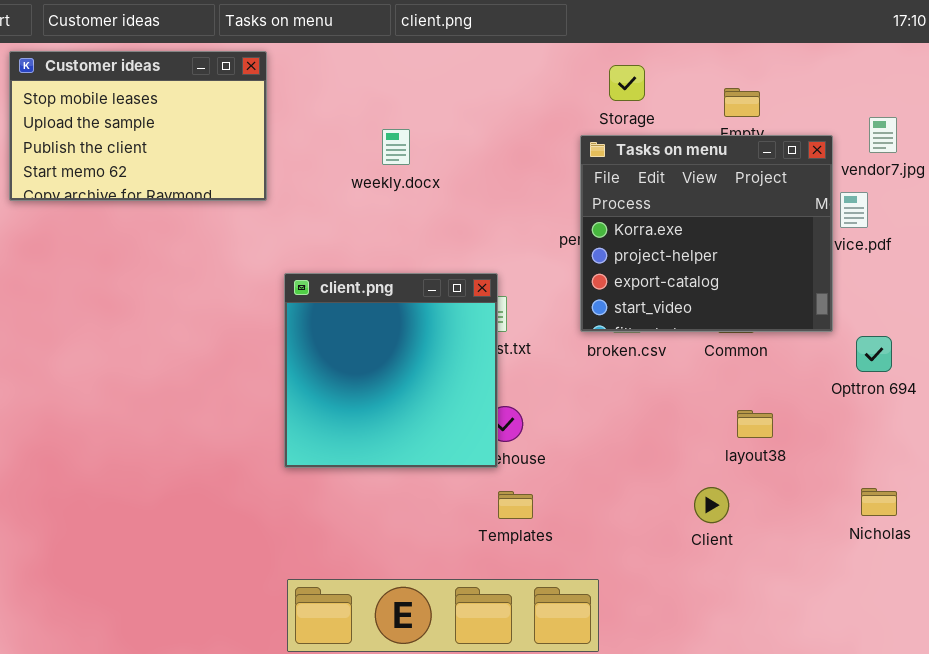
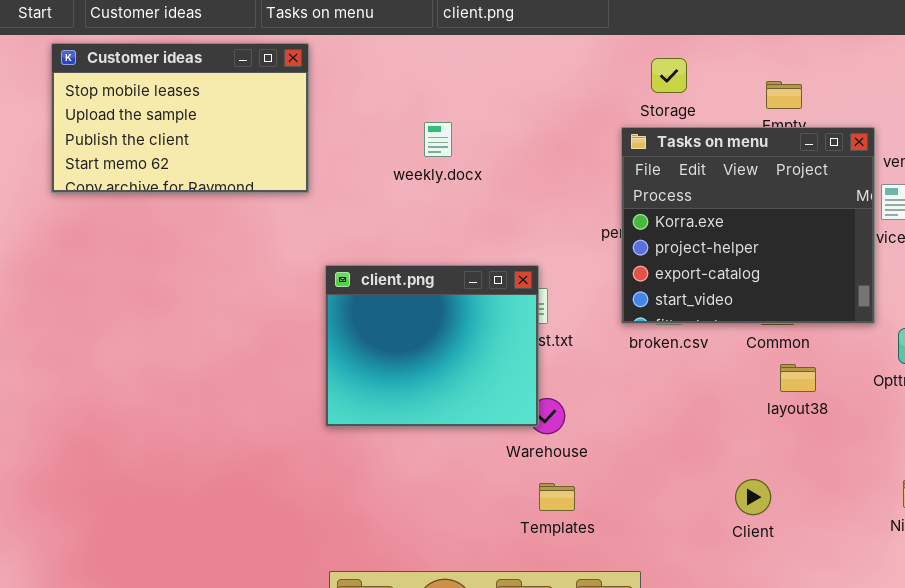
client.png: [284,273,498,468] -> [325,265,539,427], resized
layout38: [737,410,773,438] -> [780,364,816,392], moved

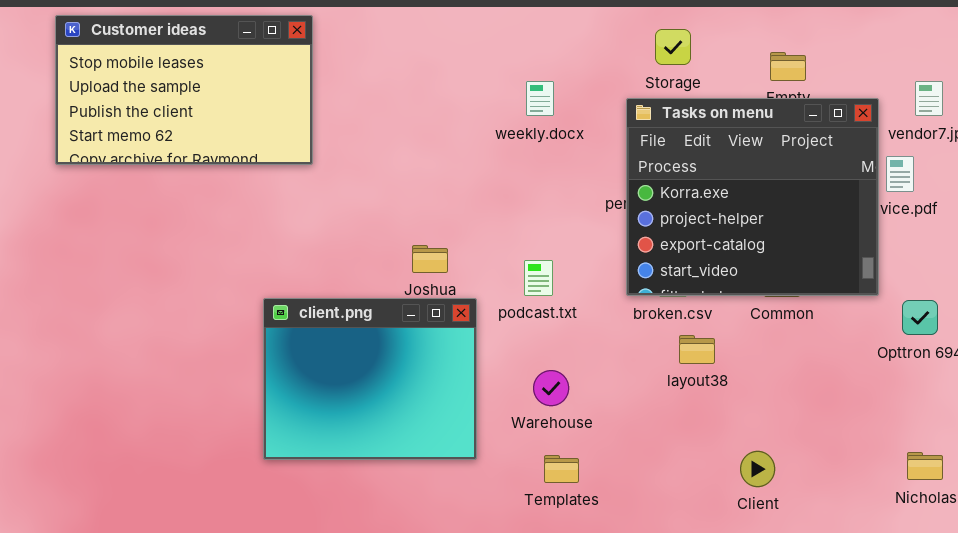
weekly.docx: [424,122,452,157] -> [526,81,554,116], moved
client.png: [325,265,539,427] -> [263,298,477,460], moved
layout38: [780,364,816,392] -> [679,335,715,364], moved

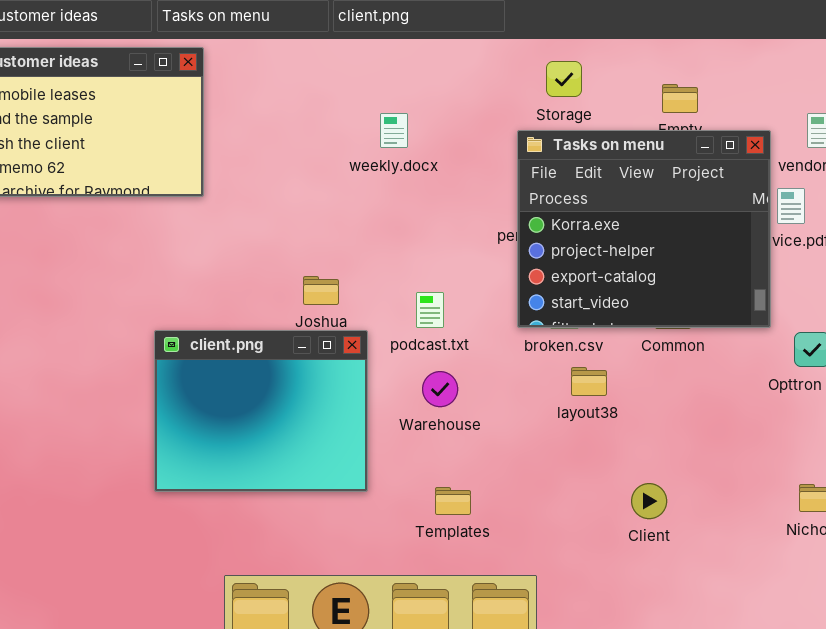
weekly.docx: [526,81,554,116] -> [380,113,408,148], moved
Warehouse: [533,370,569,406] -> [422,371,458,407], moved

